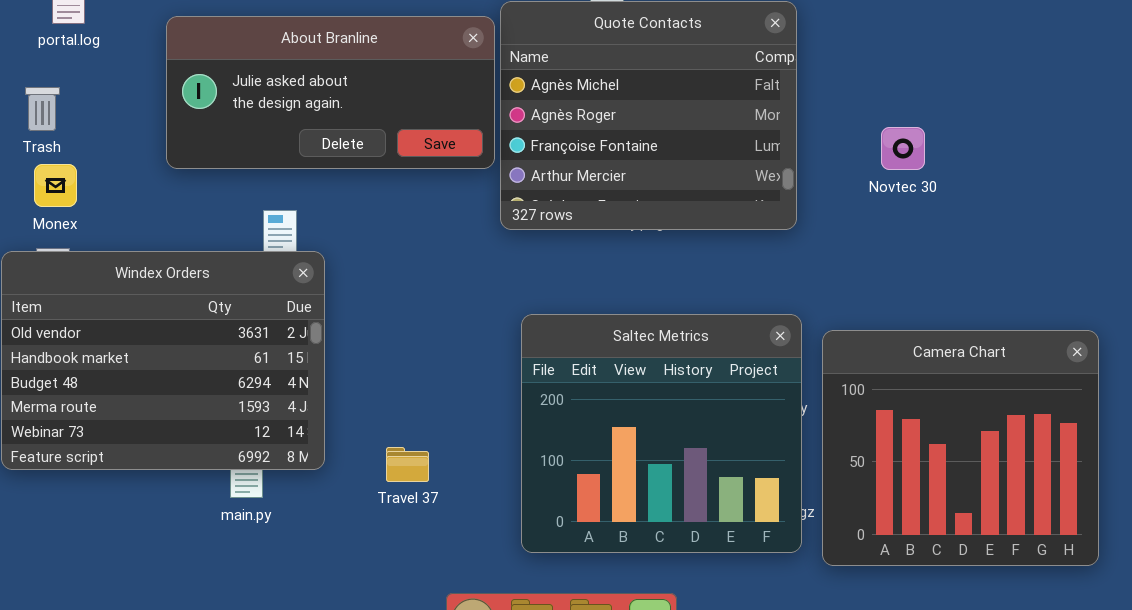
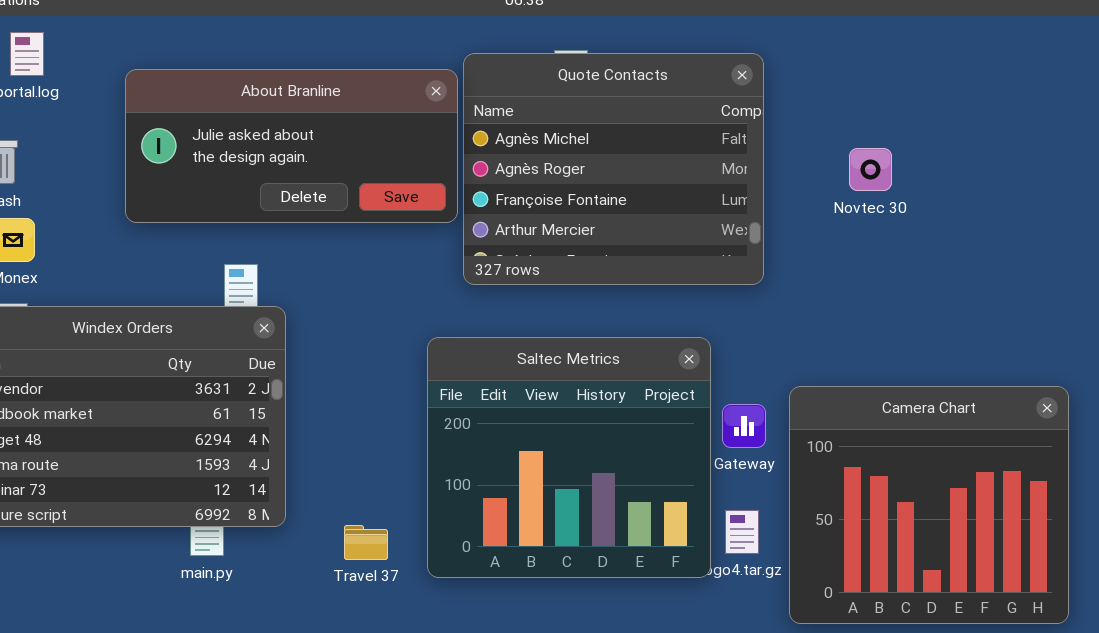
Novtec 30: [881,127,925,170] -> [849,148,892,191], moved
Saltec Metrics: [521,314,802,553] -> [427,337,711,578], moved
Travel 37: [386,447,429,482] -> [344,525,388,560], moved

